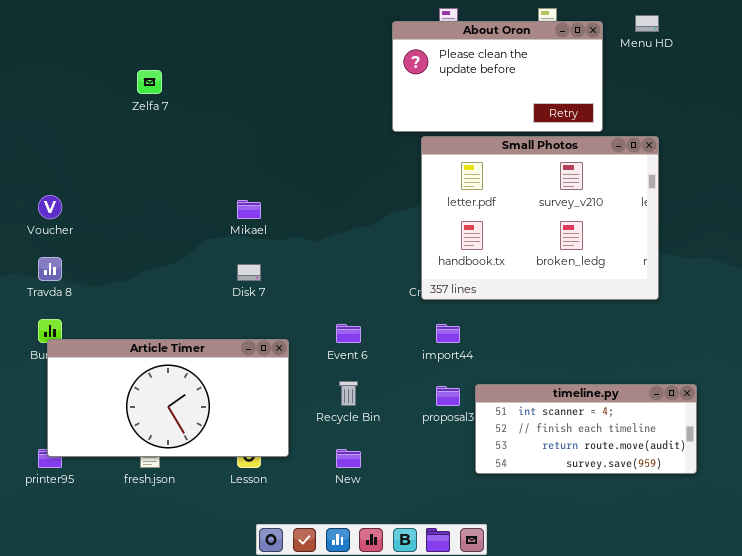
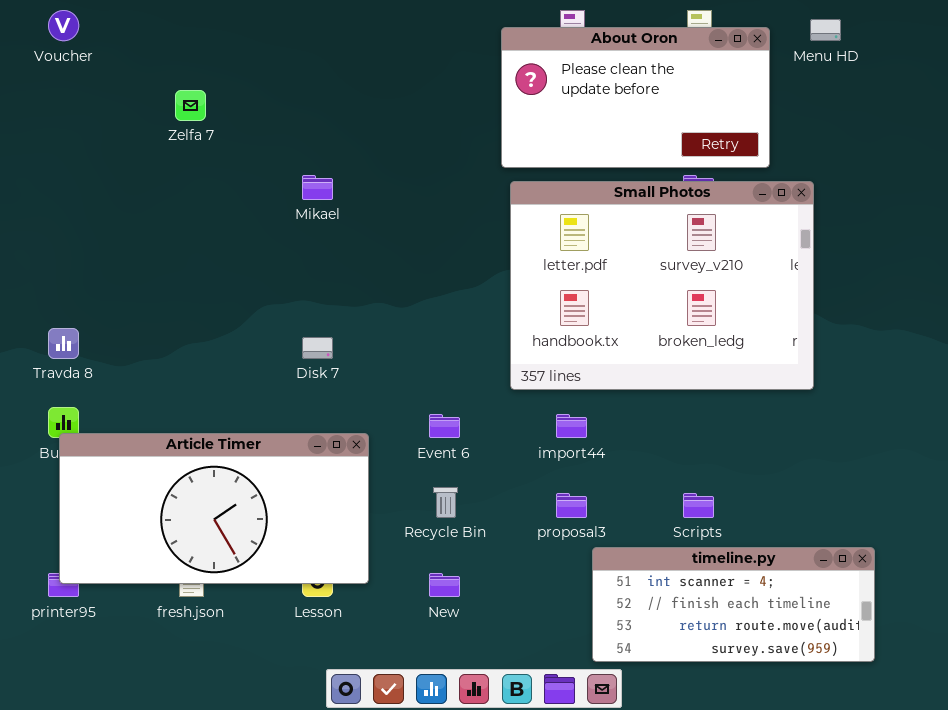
Small Photos: [421,136,659,300] -> [510,181,814,390], moved
Voucher: [38,195,62,219] -> [48,10,79,41], moved
Mikael: [237,200,261,219] -> [302,175,333,200], moved
timeline.py: [475,384,697,474] -> [592,547,875,662], moved

